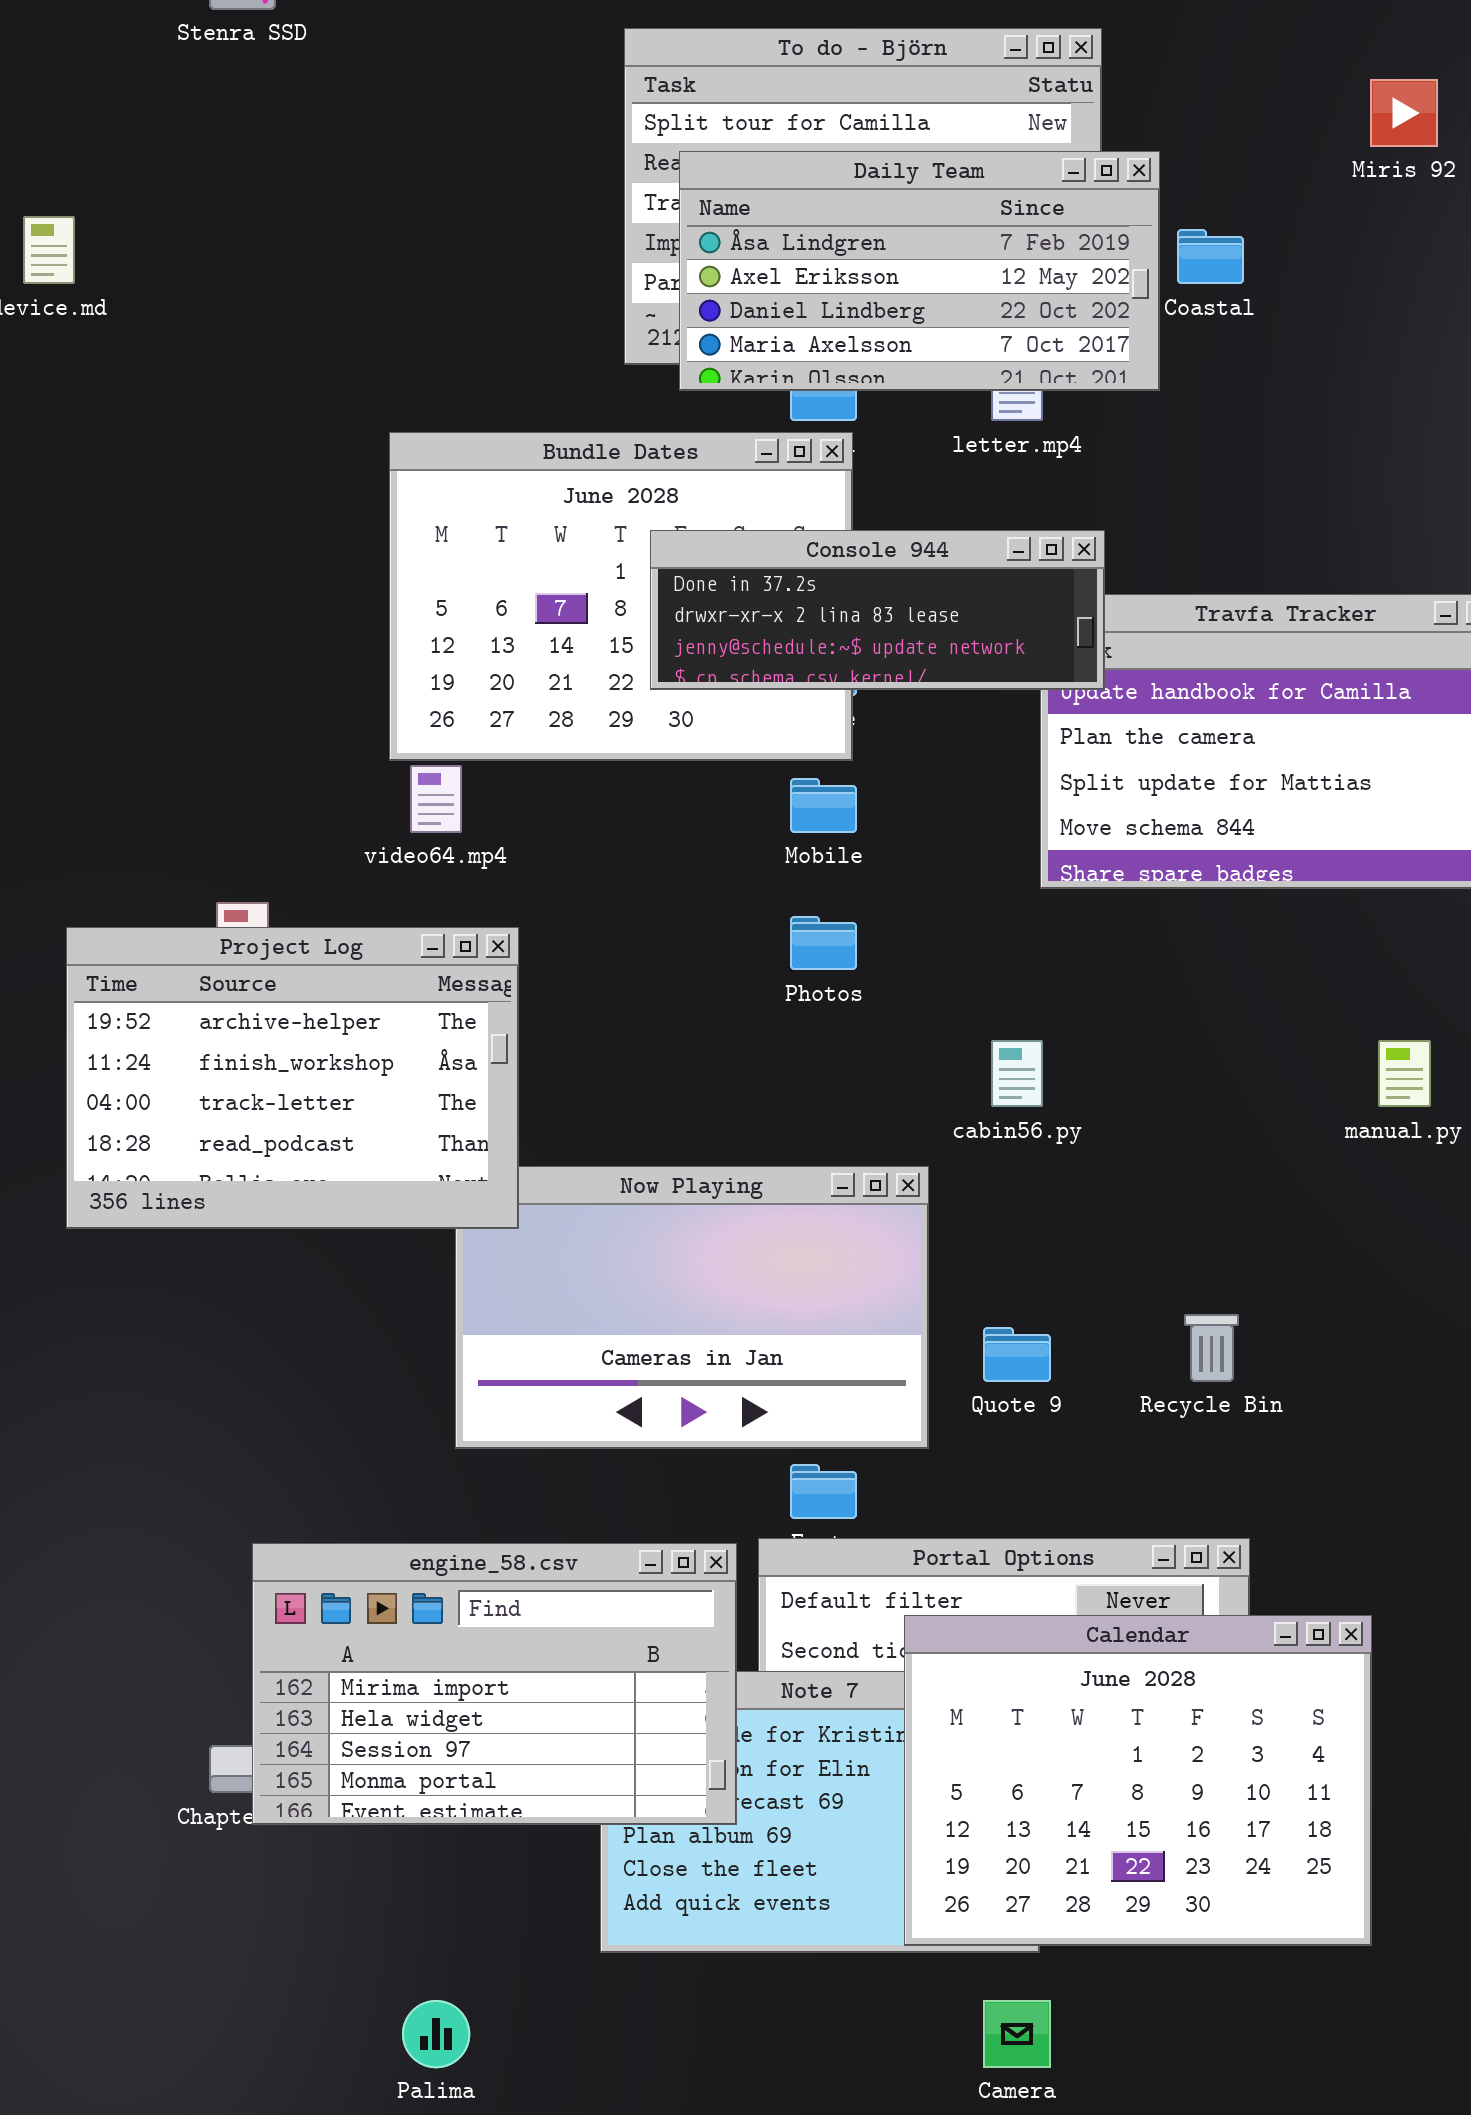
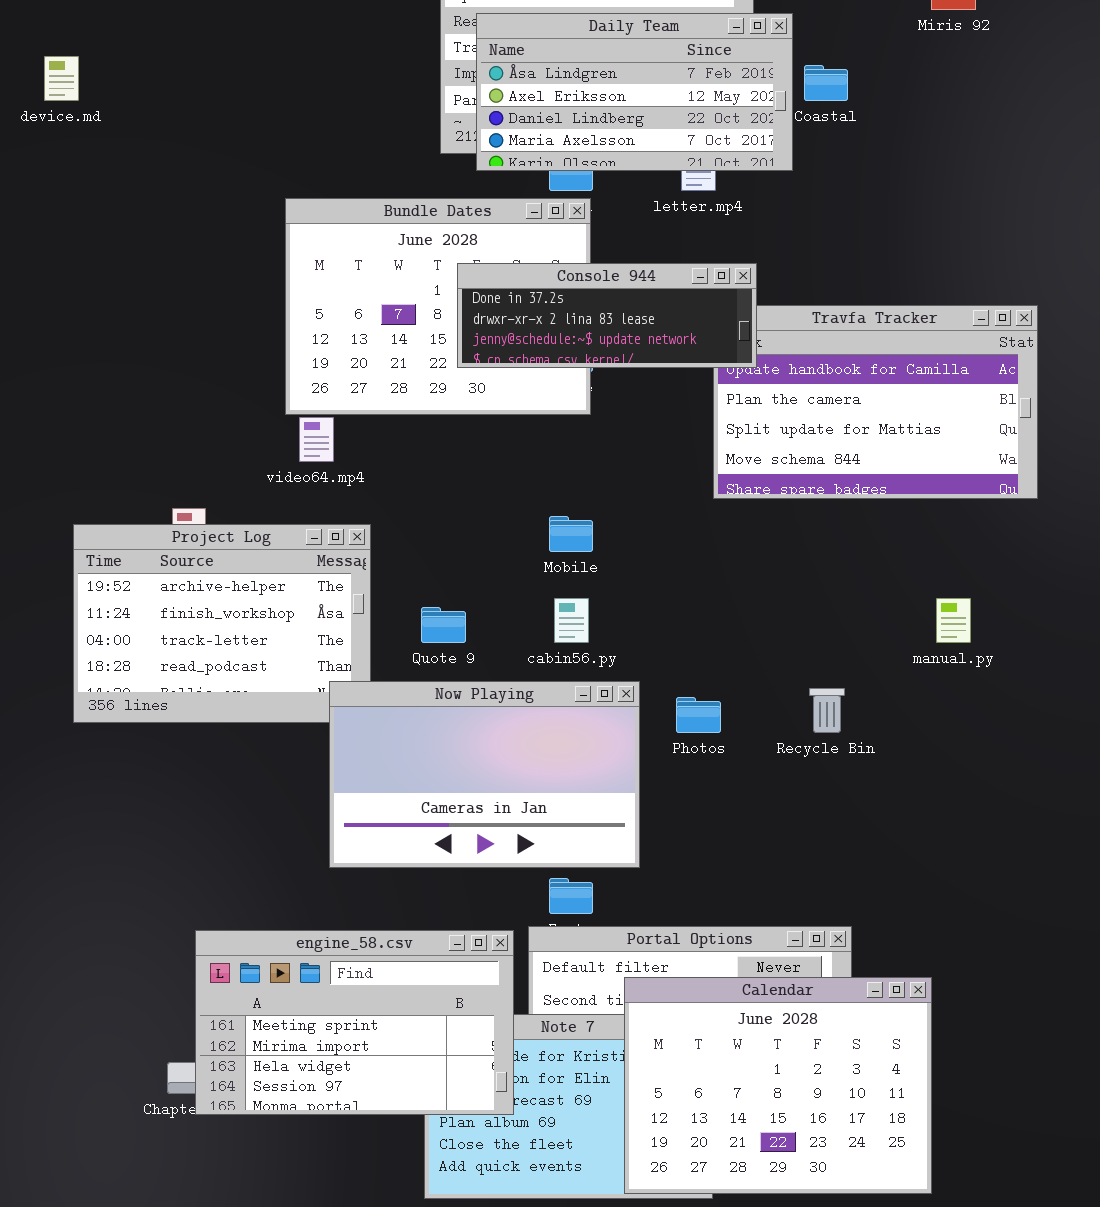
Mobile: [790,778,857,833] -> [549,516,593,552], moved
Photos: [790,916,857,970] -> [676,697,721,733], moved
cabin56.py: [991,1040,1043,1107] -> [554,598,589,643], moved
Now Playing: [455,1166,929,1449] -> [329,681,640,868], raised
Recycle Bin: [1184,1314,1239,1382] -> [809,688,845,733], moved
Quote 9: [983,1327,1051,1382] -> [421,607,466,643], moved
engine_58.csv: [252,1543,737,1825] -> [195,930,514,1115], scrolled up 1 row

